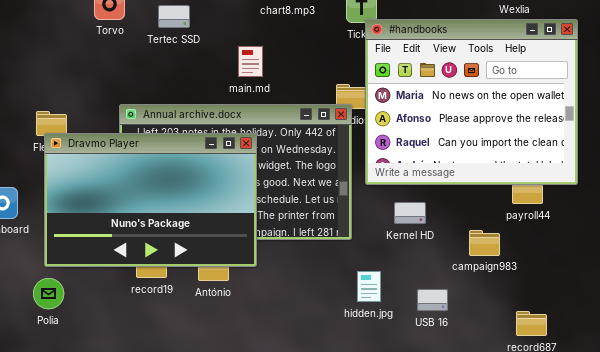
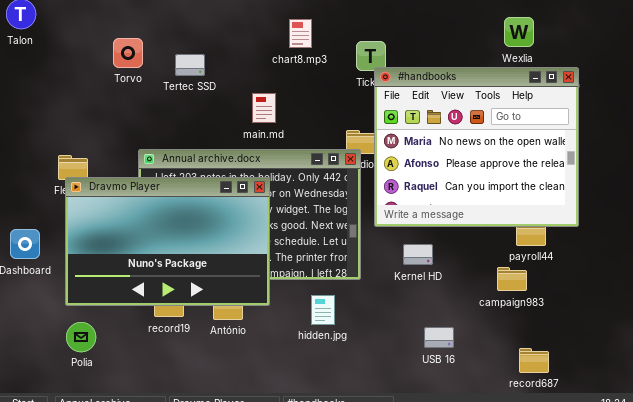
campaign983: [469,230,500,256] -> [497,267,527,291], moved
hidden.jpg: [357,271,381,302] -> [311,295,335,325], moved
Polia: [33,278,64,309] -> [66,322,96,352], moved

